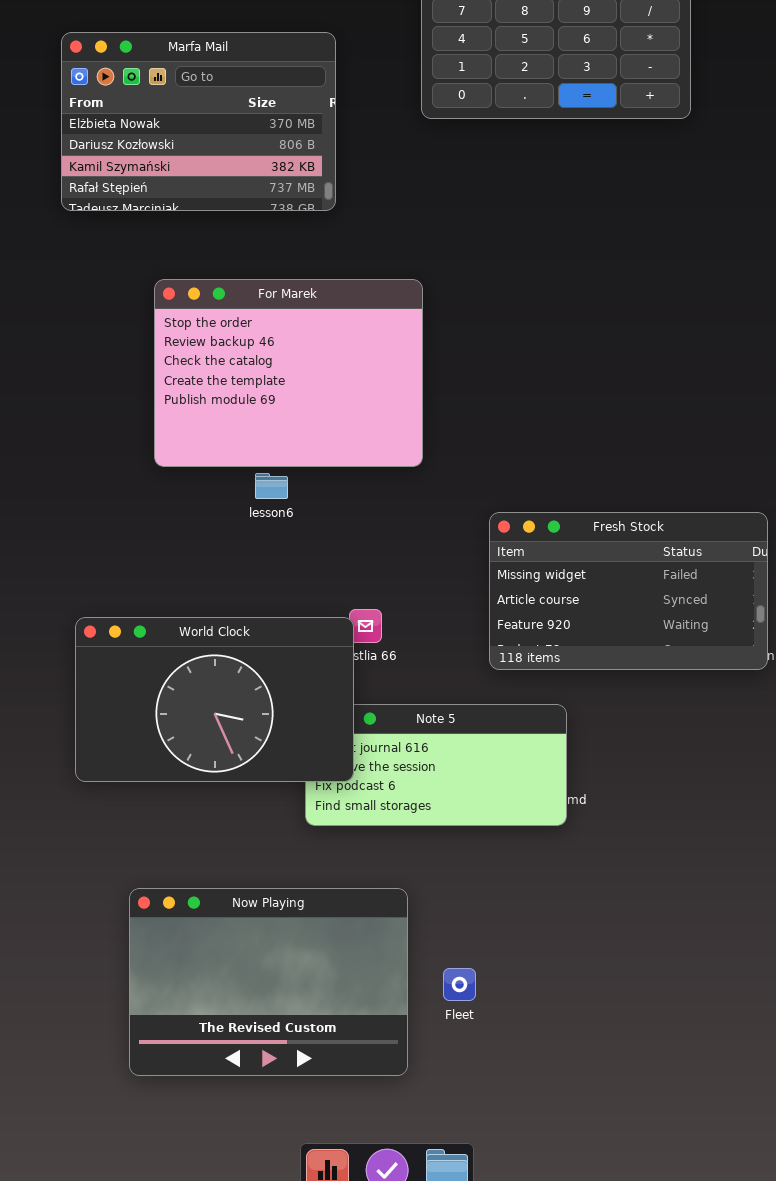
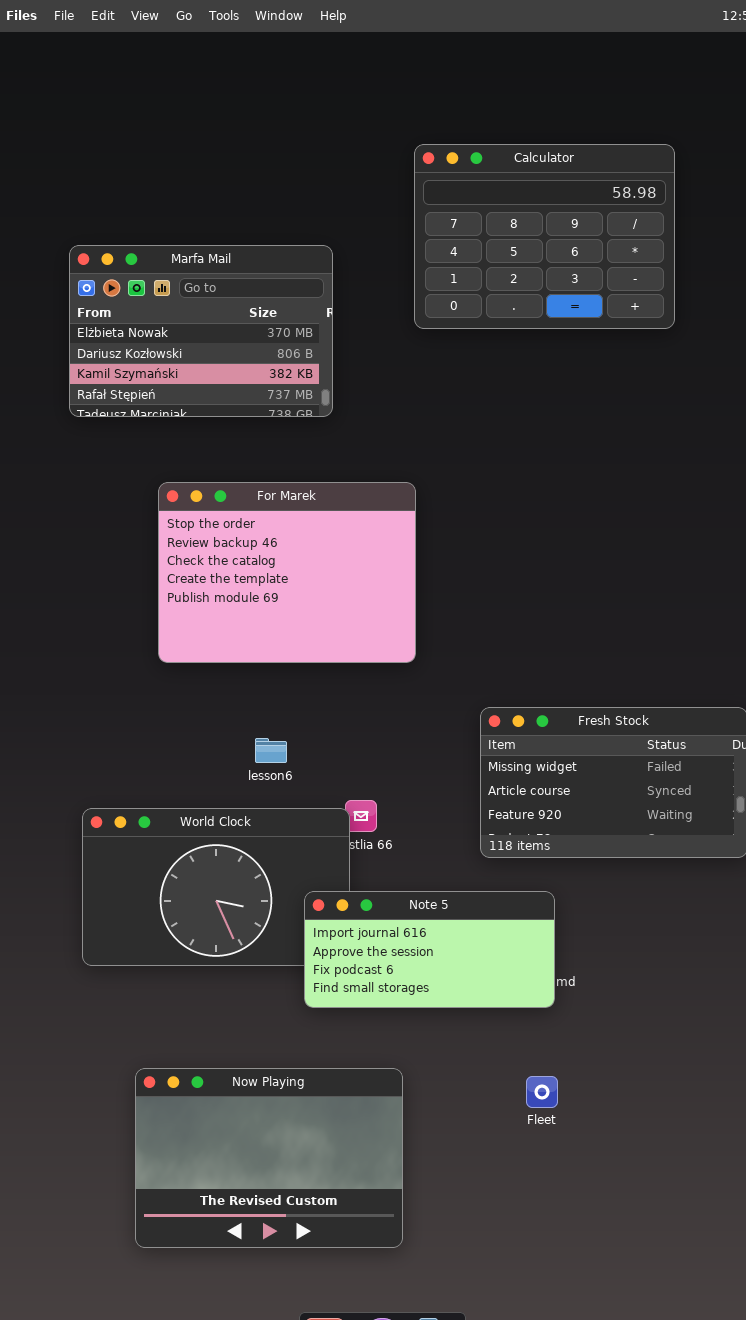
lesson6: [255,473,288,499] -> [255,738,287,763], moved
Note 5: [305,704,567,826] -> [304,891,555,1008], raised
Fleet: [443,968,476,1001] -> [526,1076,558,1108], moved

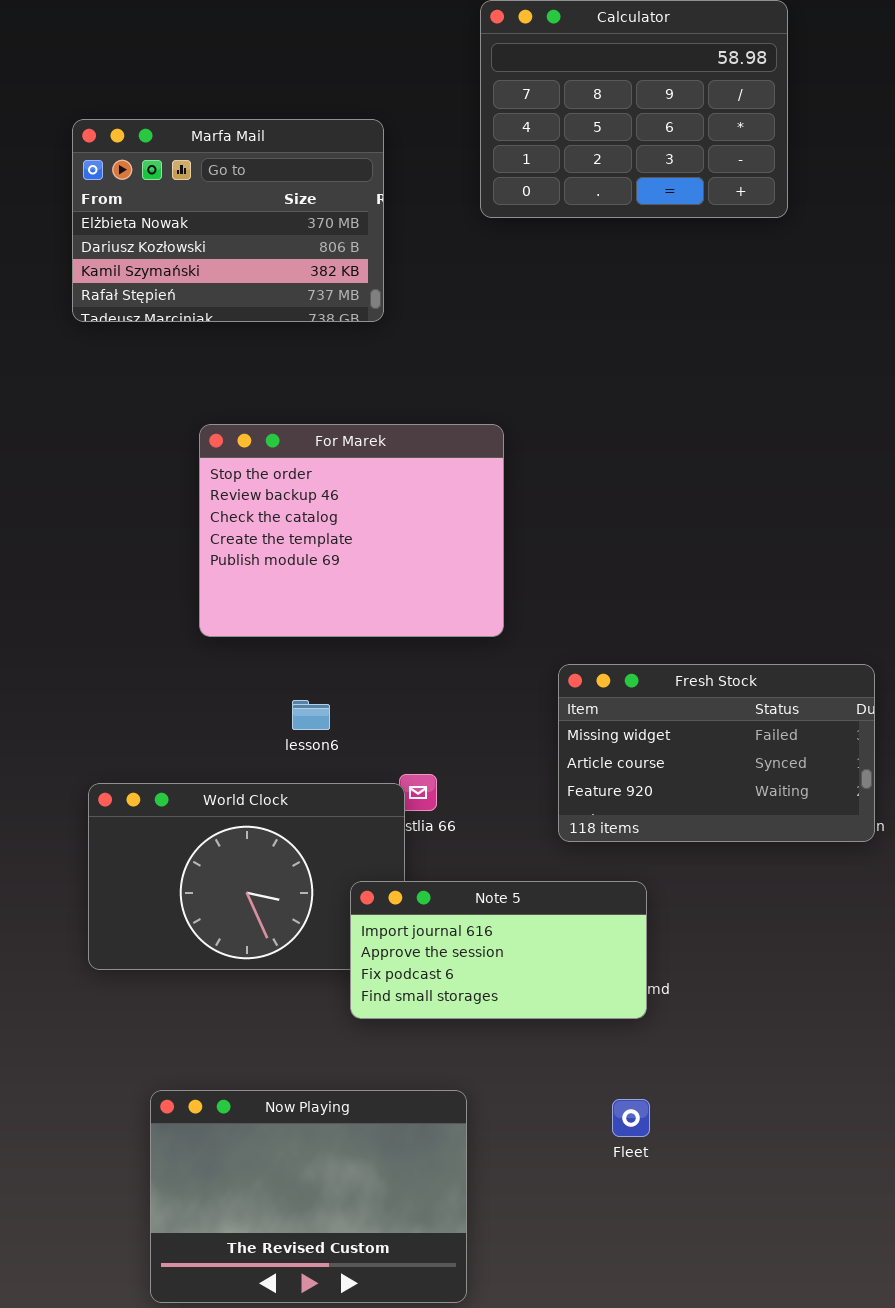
For Marek: [158,482,416,663] -> [199,424,504,637], moved

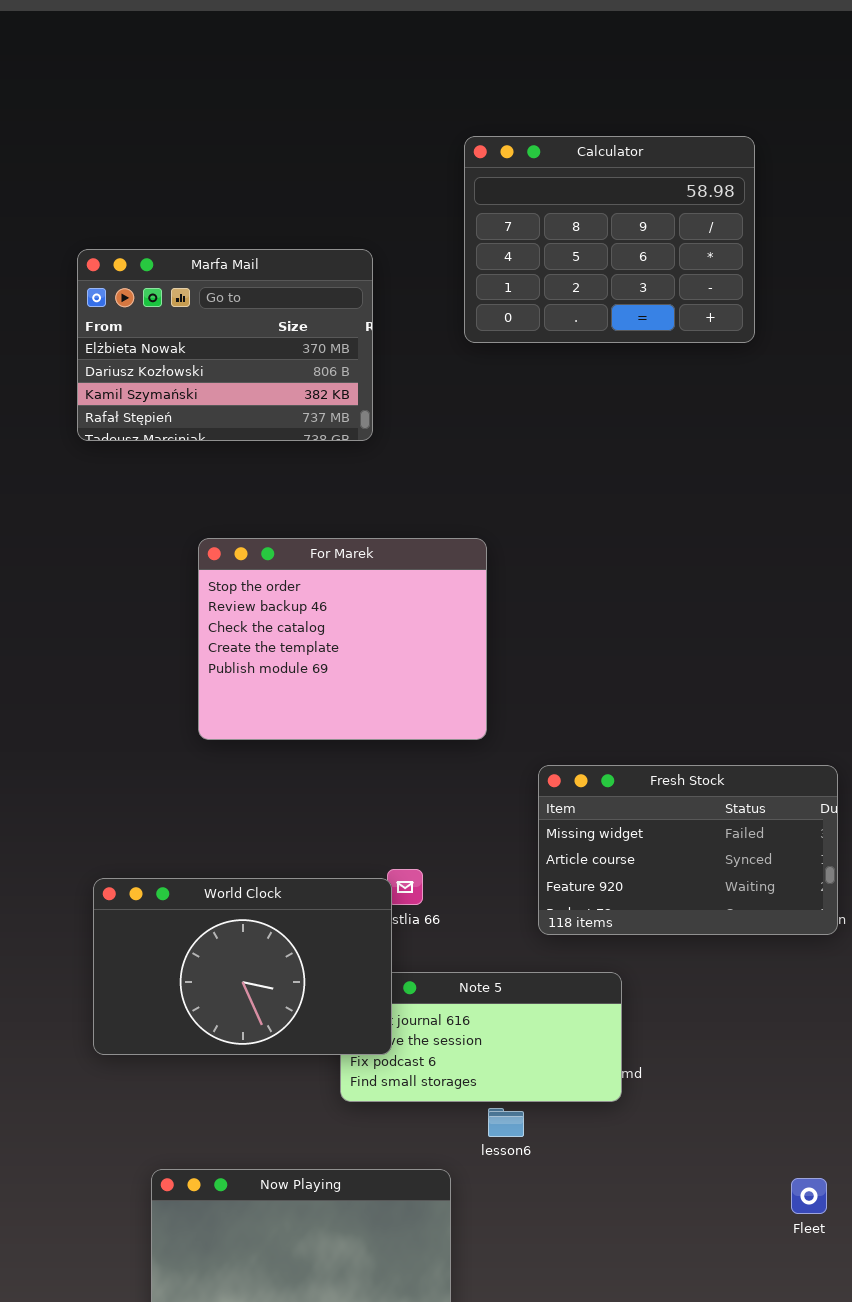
lesson6: [292,700,330,730] -> [488,1108,524,1137], moved
World Clock: [88,783,405,970] -> [93,878,392,1055], raised
Fleet: [612,1099,650,1137] -> [791,1178,827,1214], moved

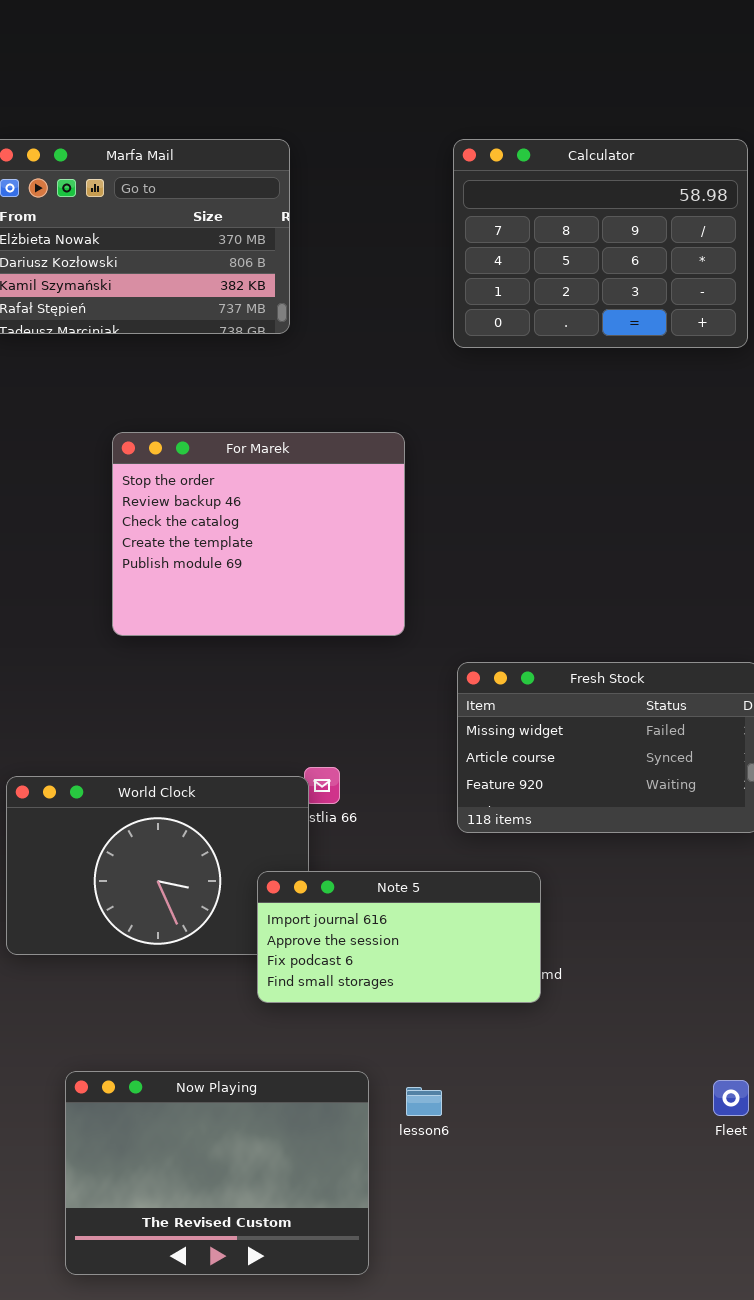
Calculator: [464,136,755,343] -> [453,139,748,348], moved
Note 5: [340,972,622,1102] -> [257,871,541,1003], raised
lesson6: [488,1108,524,1137] -> [406,1087,442,1116], moved

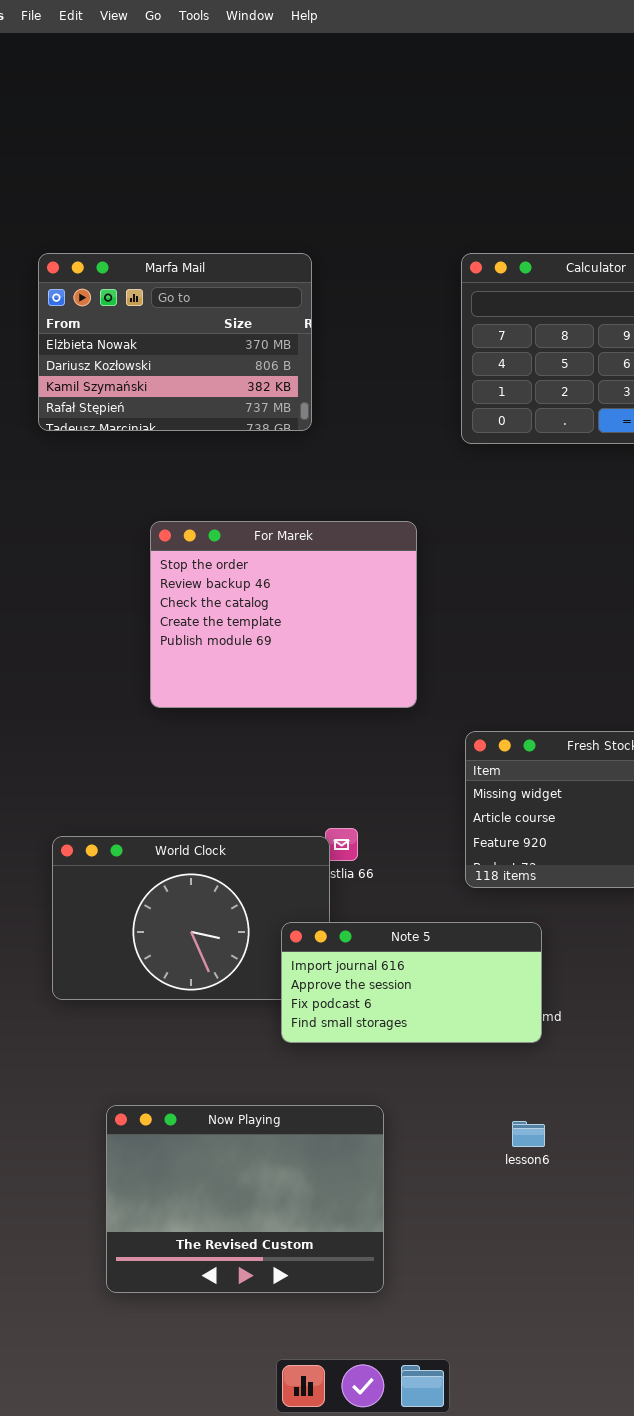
lesson6: [406,1087,442,1116] -> [512,1121,545,1147], moved

